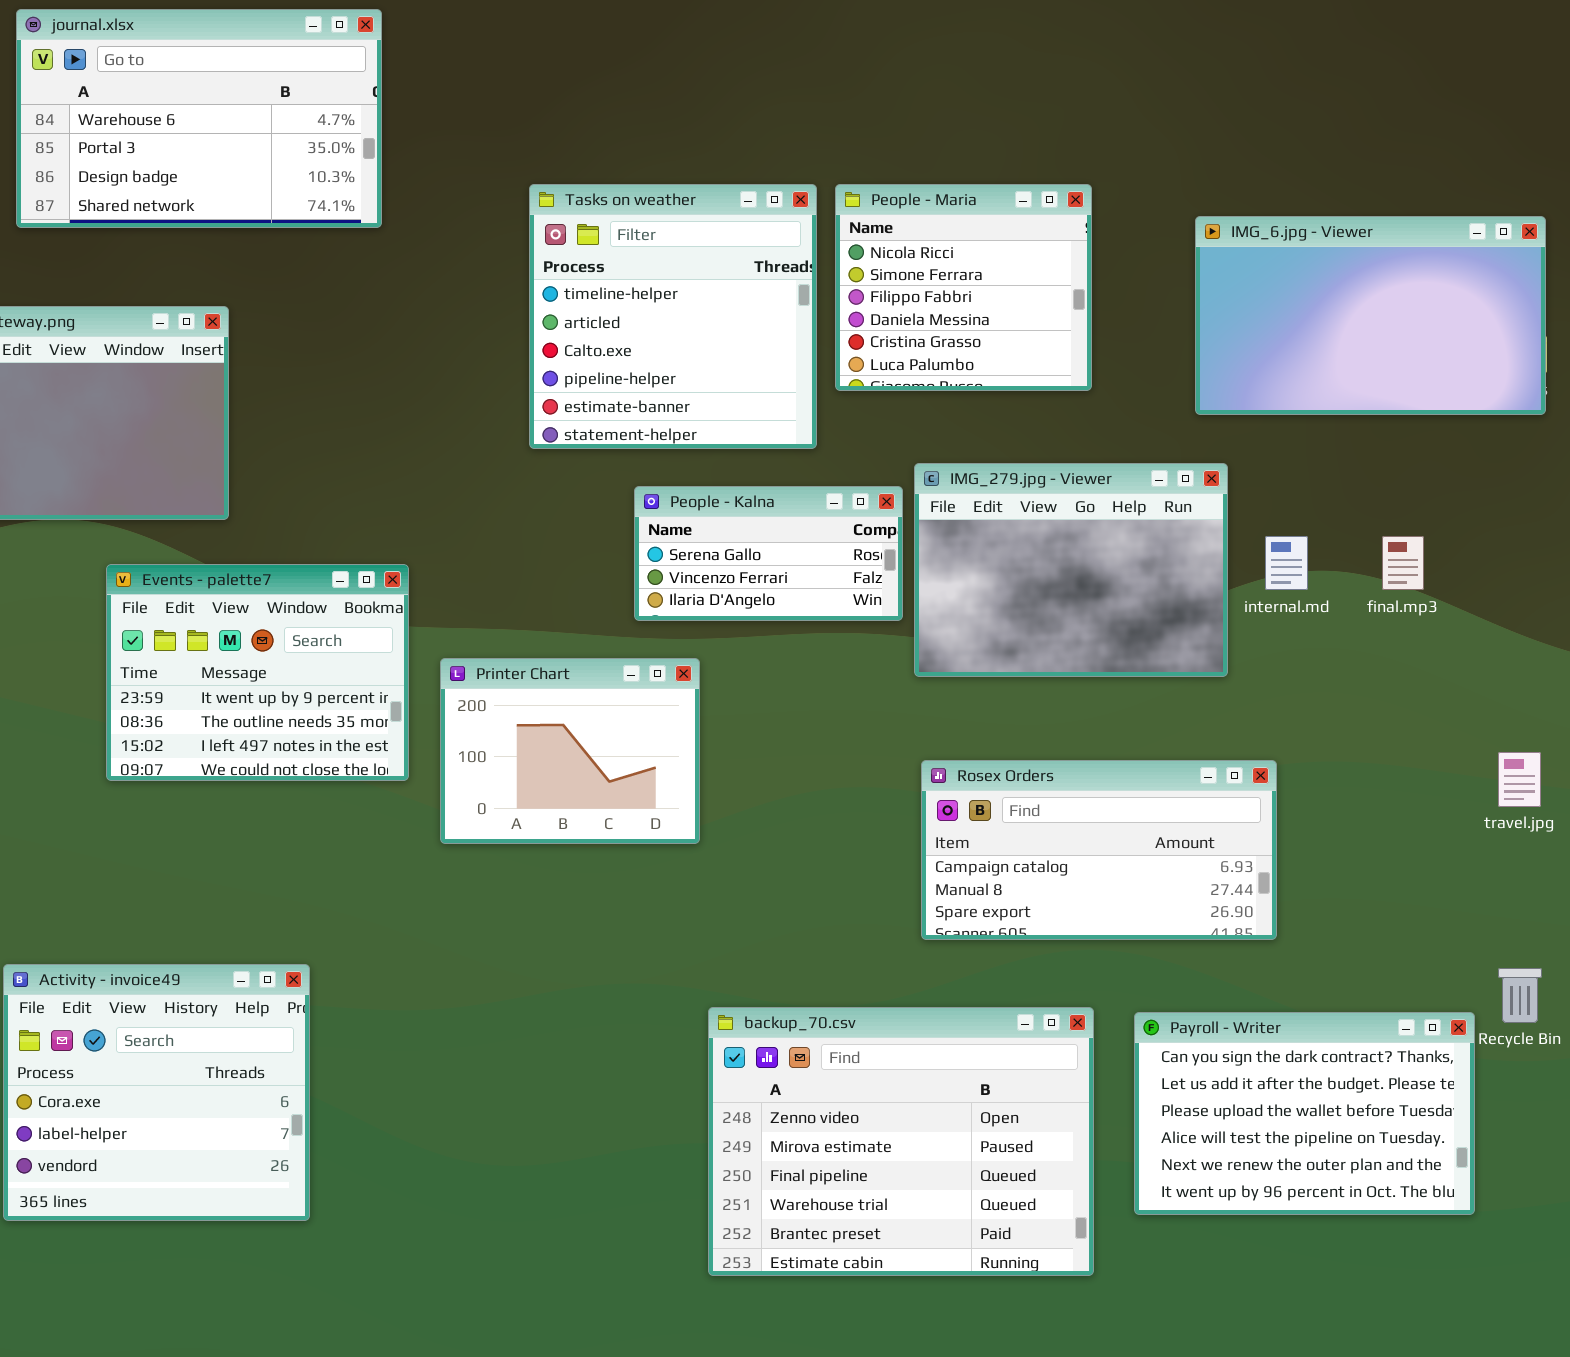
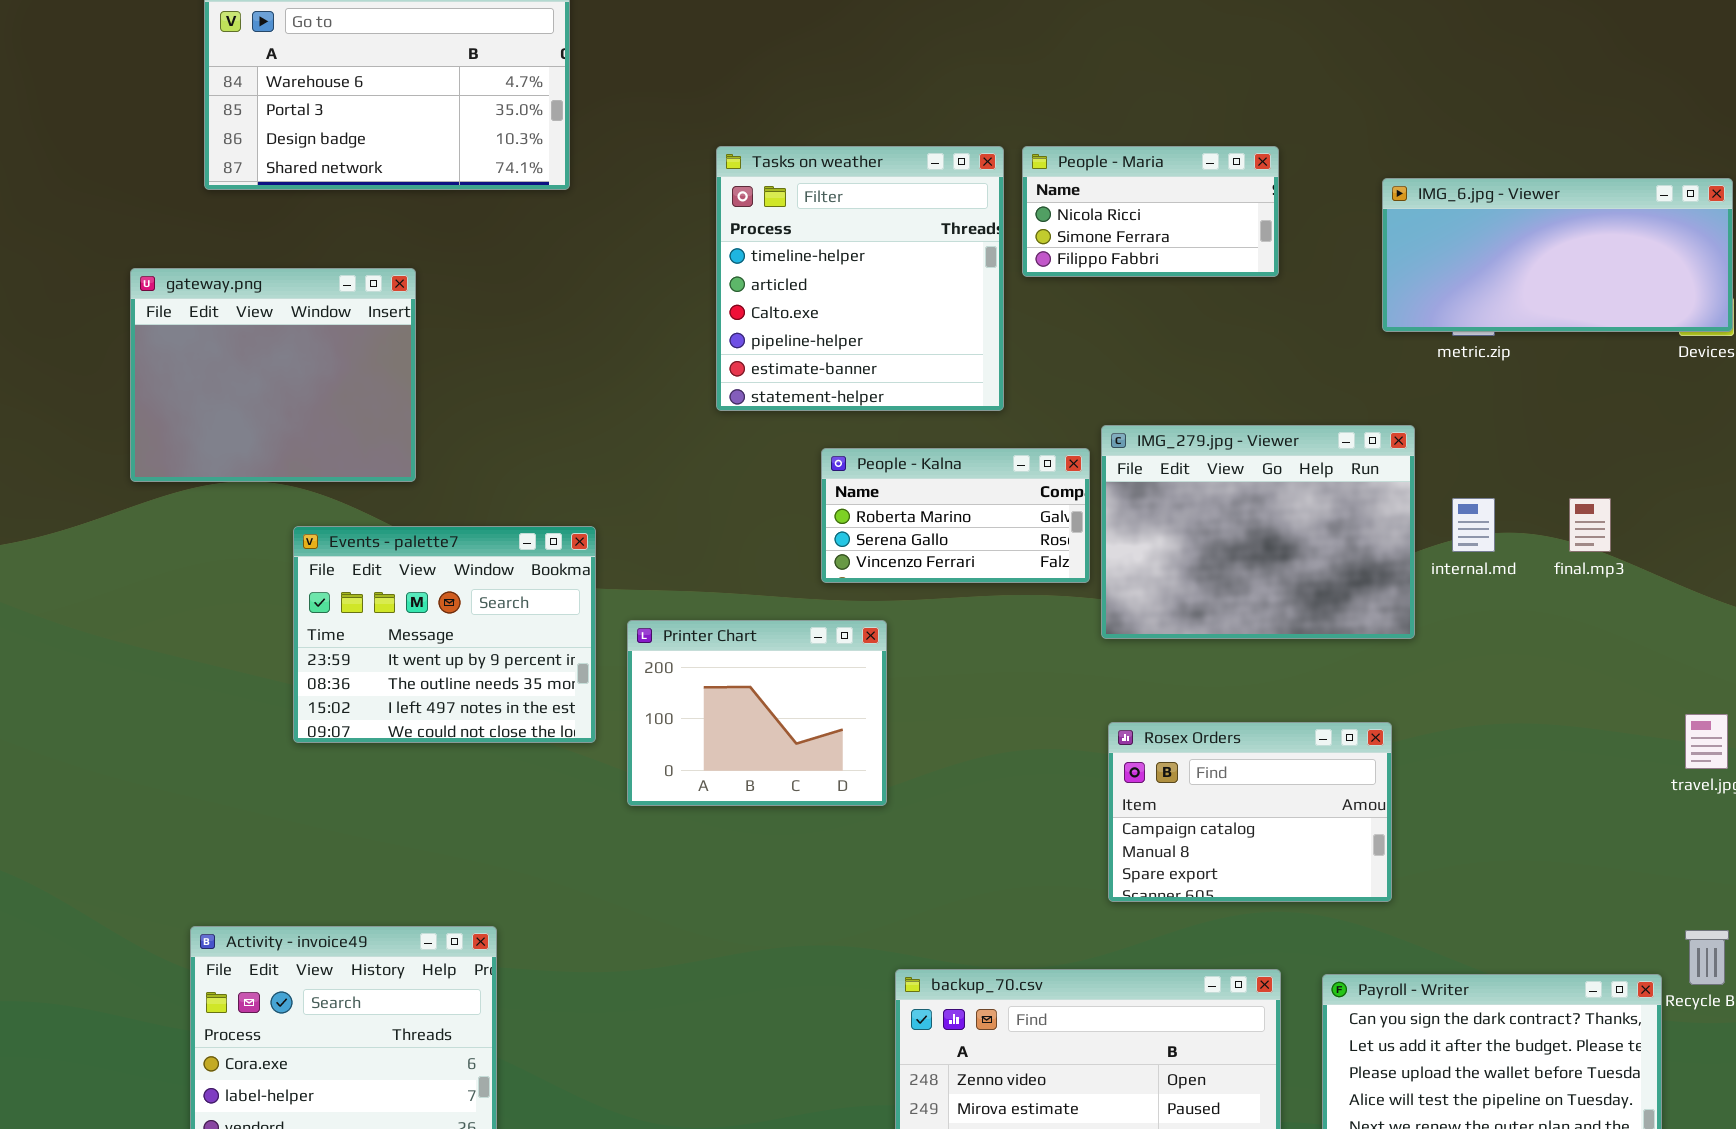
People - Maria: [835,184,1092,391] -> [1022,146,1279,277], resized
IMG_6.jpg - Viewer: [1195,216,1546,415] -> [1382,178,1733,332], resized
People - Kalna: [634,486,903,621] -> [821,448,1090,583], scrolled up 1 row
Rosex Orders: [921,760,1277,940] -> [1108,722,1392,902], resized

